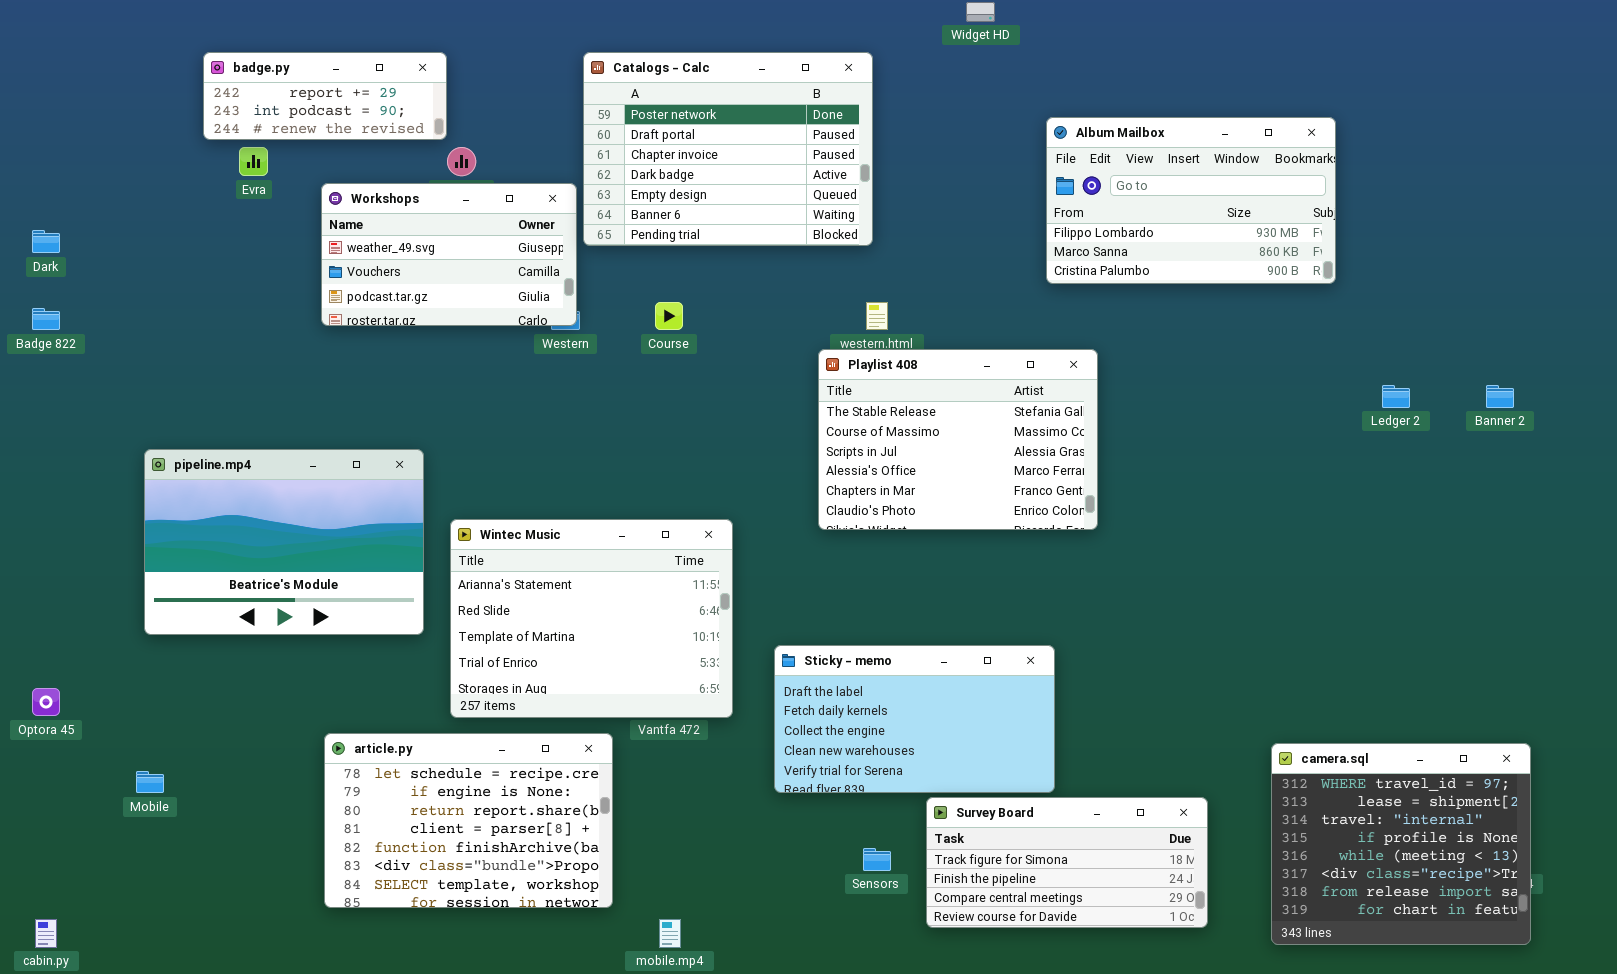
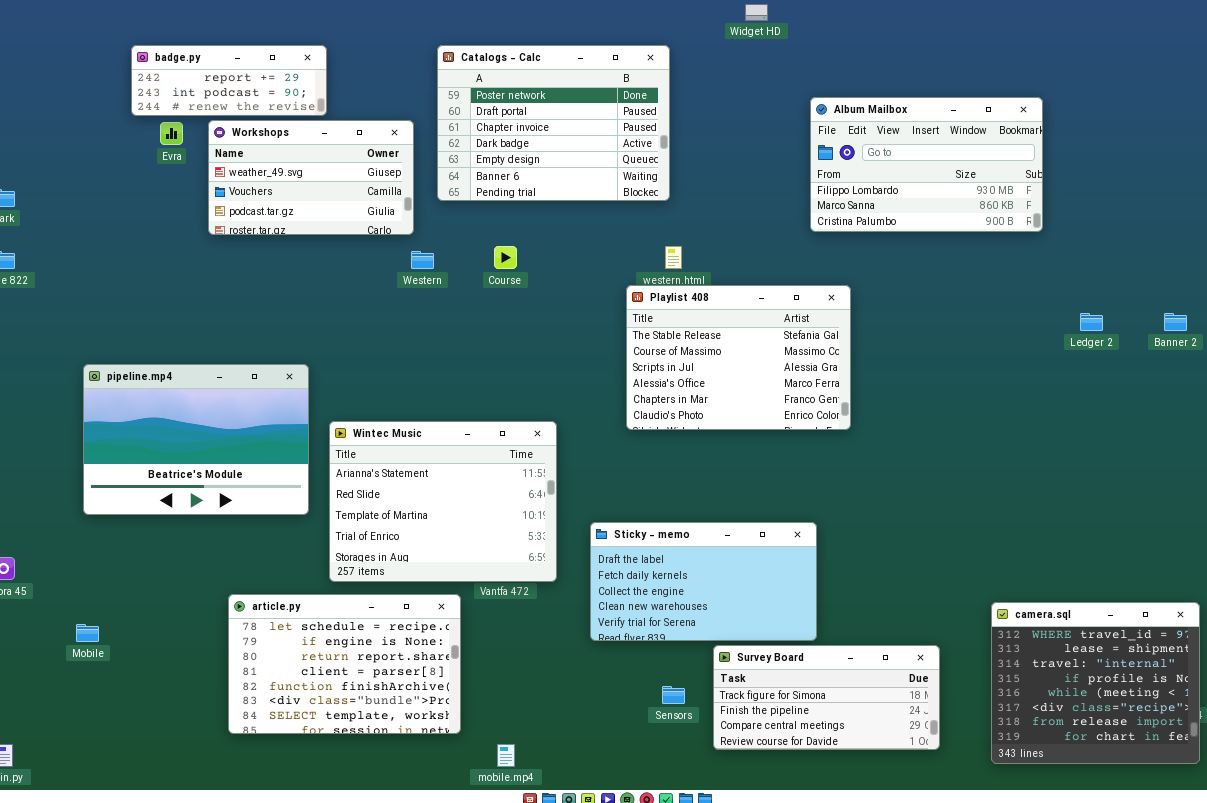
Workshops: [321,183,577,326] -> [208,120,414,235], moved

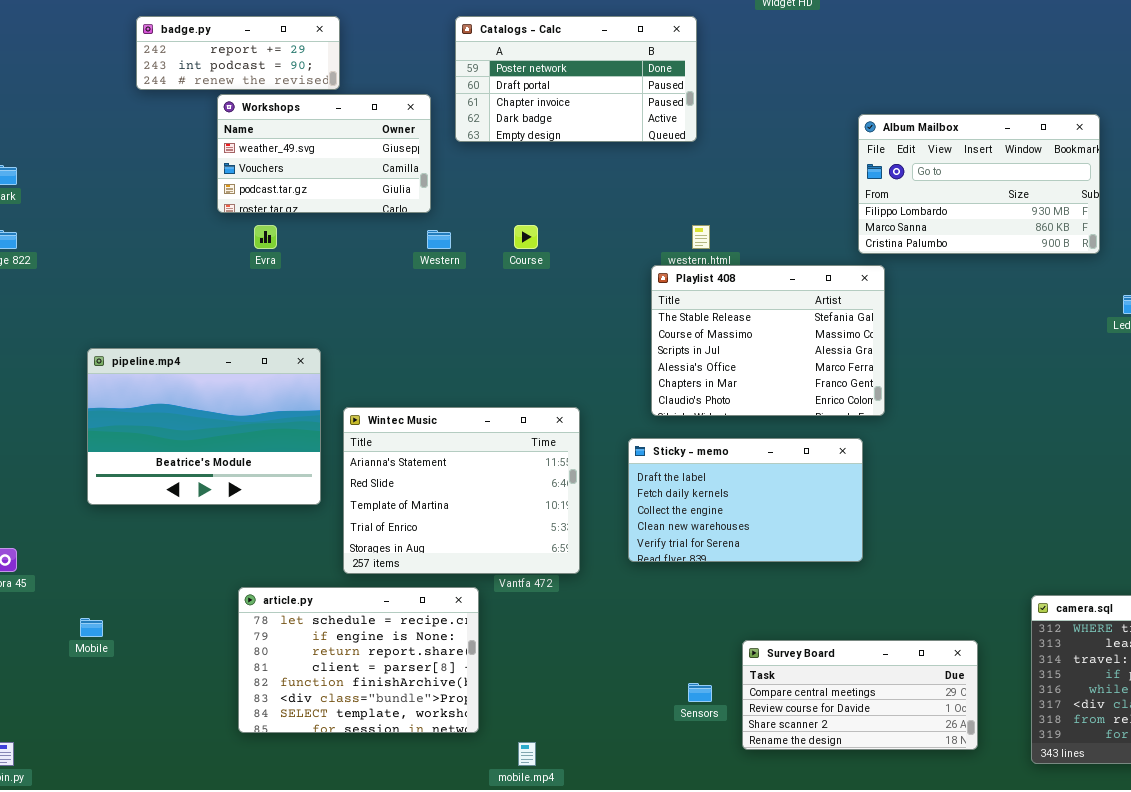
Catalogs - Calc: [437,45,670,201] -> [455,16,697,142], resized
Album Mailbox: [810,97,1043,232] -> [858,114,1100,254], moved
Evra: [160,122,183,145] -> [254,225,277,249], moved
Sticky - memo: [590,522,817,641] -> [628,438,863,562], moved
Survey Board: [713,645,940,750] -> [742,640,978,750], scrolled down 2 rows

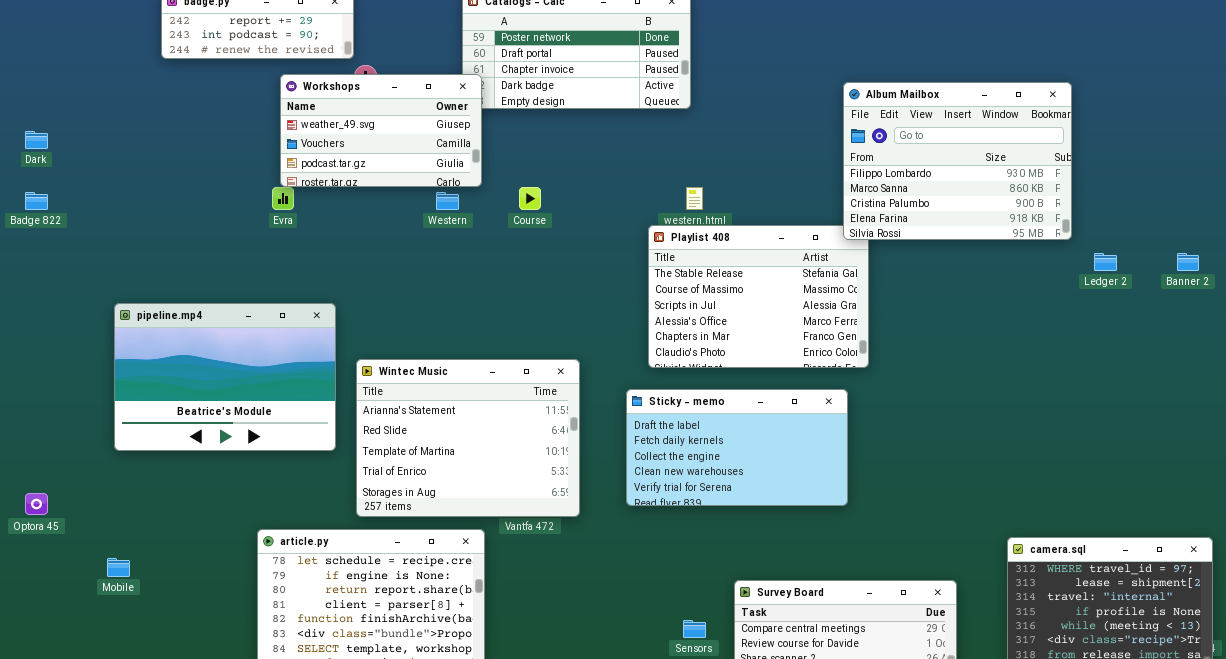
Workshops: [217,94,431,213] -> [280,74,482,187], moved
Album Mailbox: [858,114,1100,254] -> [843,82,1072,240], resized

